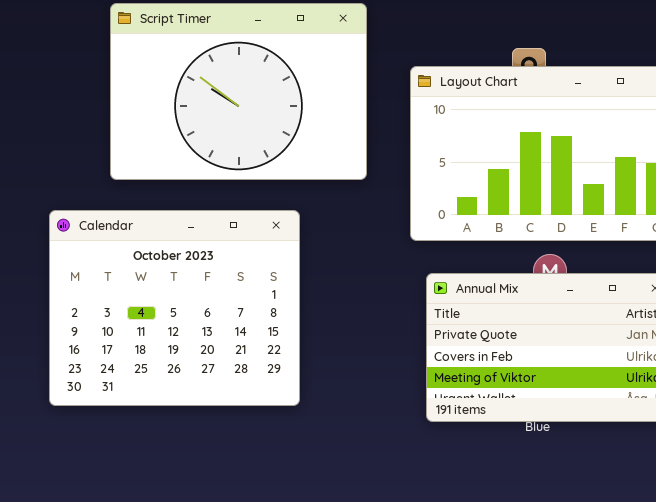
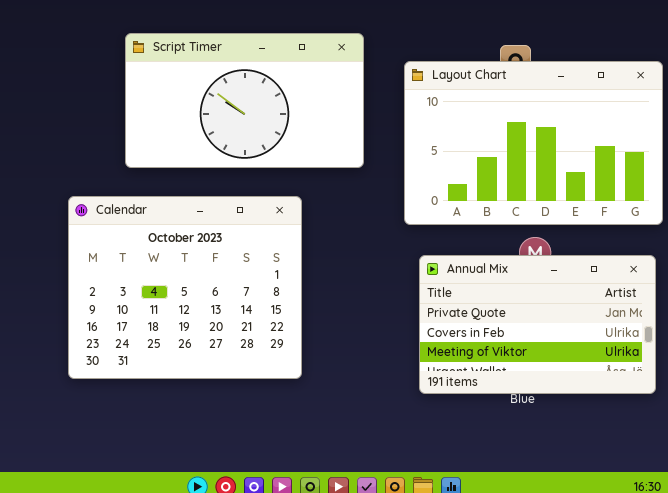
Script Timer: [110,3,367,180] -> [125,33,364,168], resized

